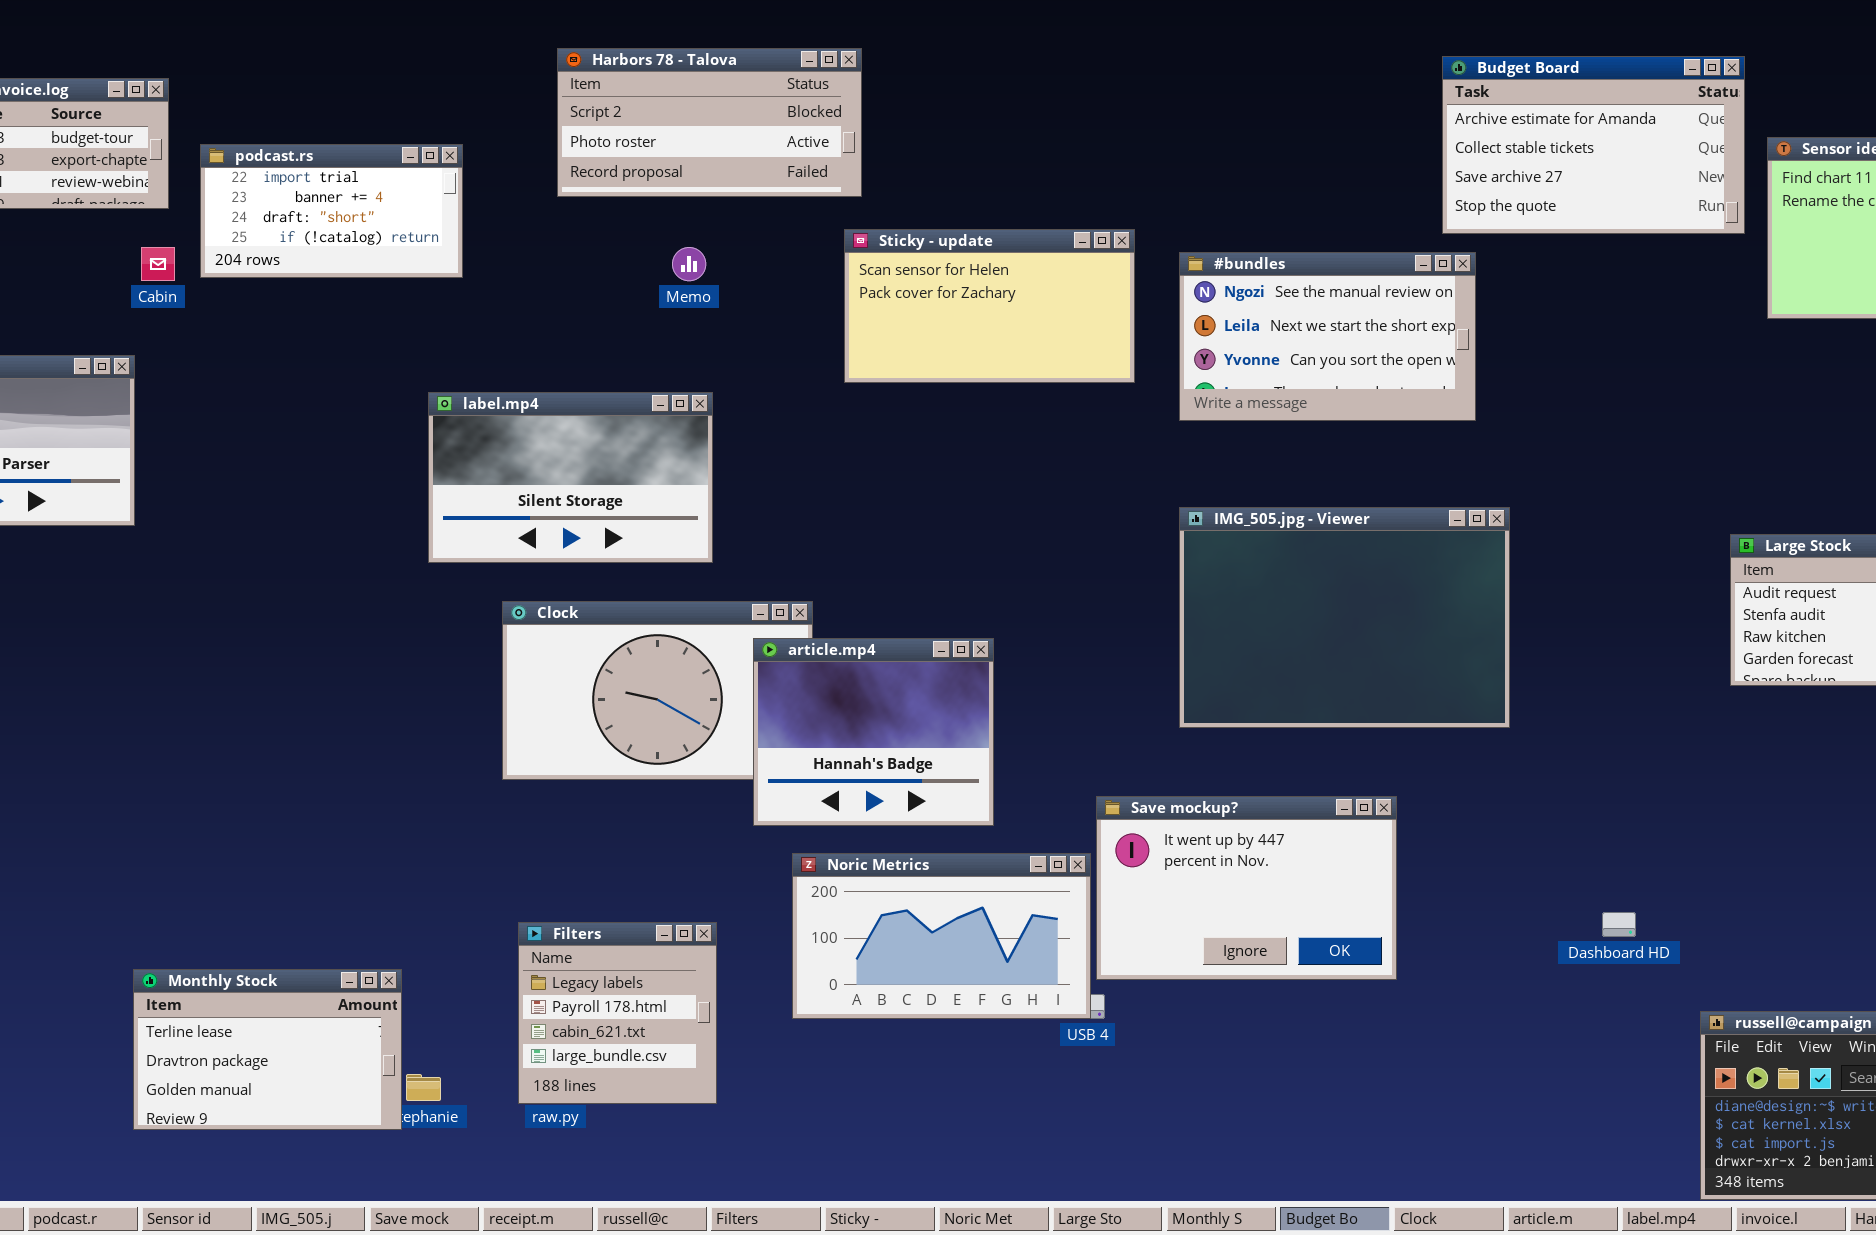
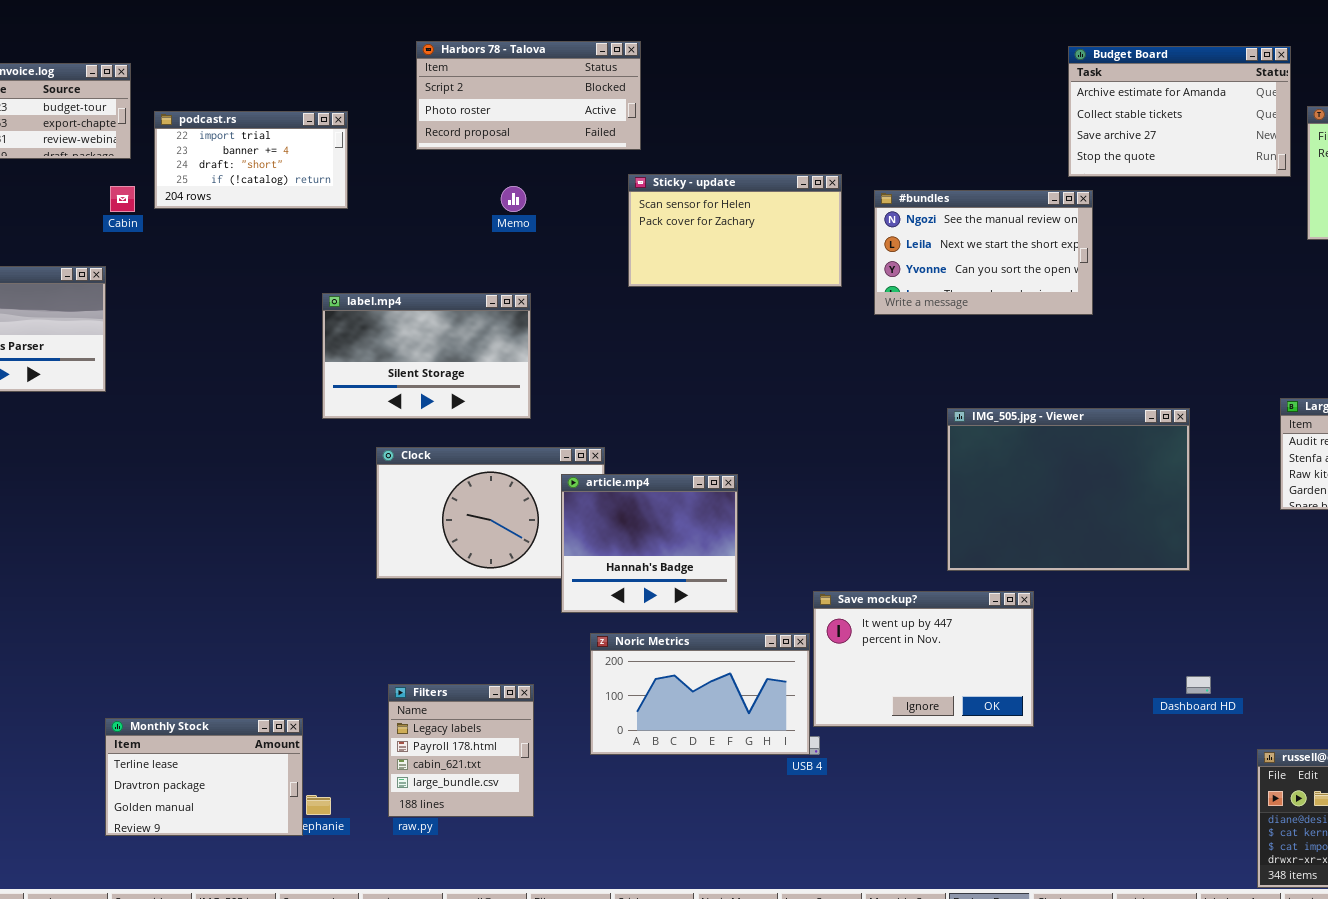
IMG_505.jpg - Viewer: [1179,507,1510,728] -> [947,408,1190,571], moved

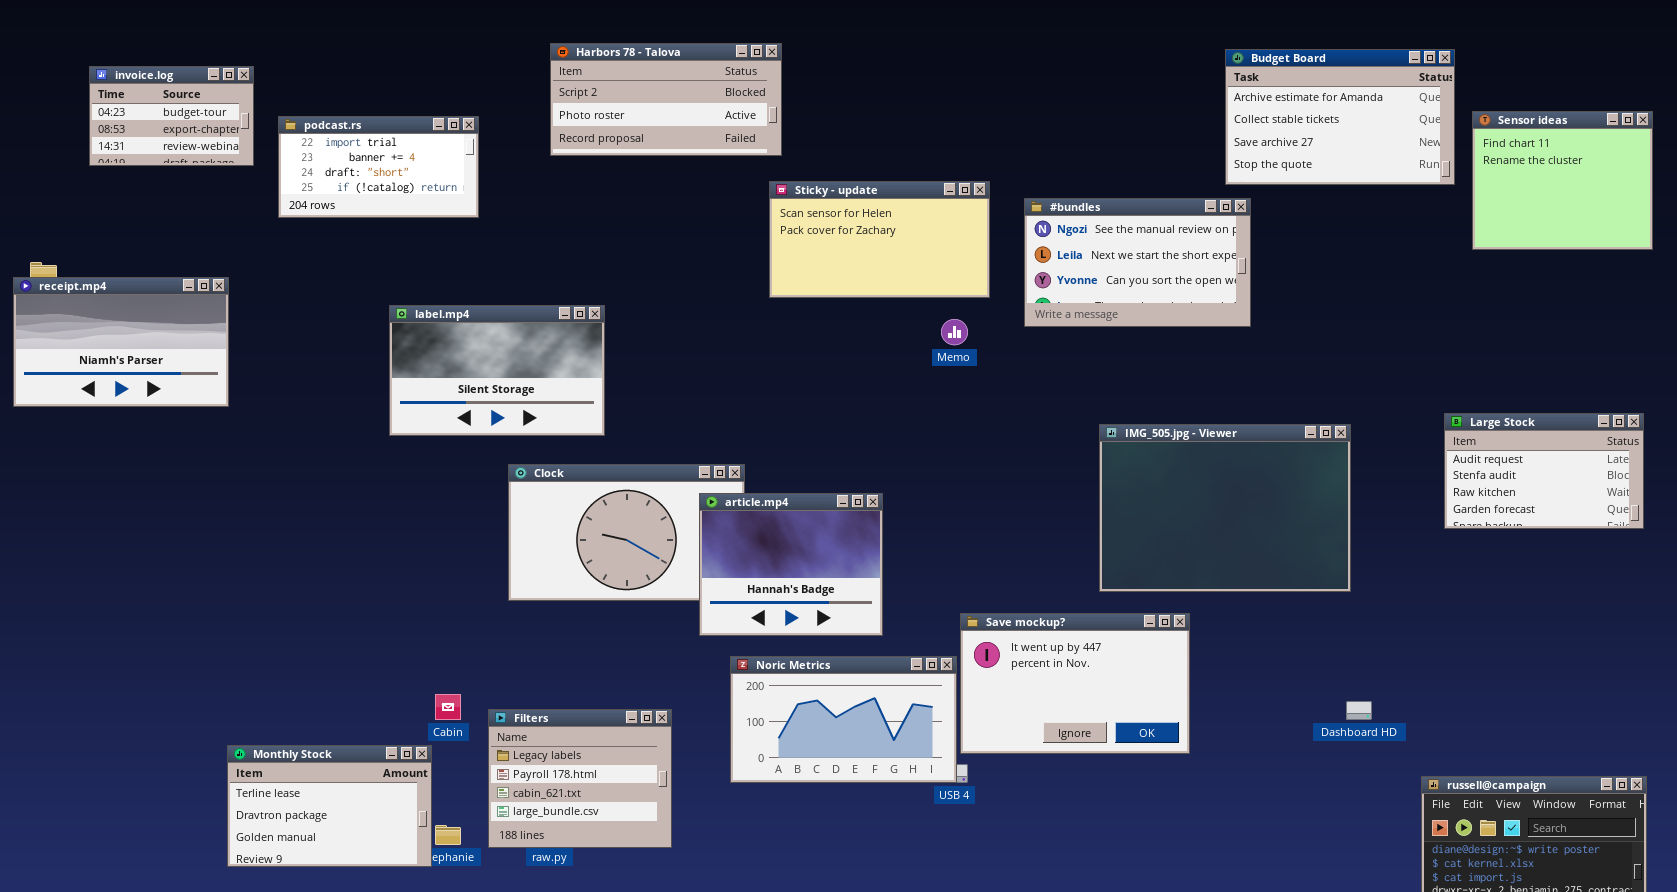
Cabin: [110,186,135,212] -> [435,694,461,720], moved
Memo: [501,186,526,212] -> [941,319,968,345], moved
label.mp4: [322,293,531,419] -> [389,305,605,436], moved
Filters: [388,684,534,817] -> [488,709,672,848], resized

